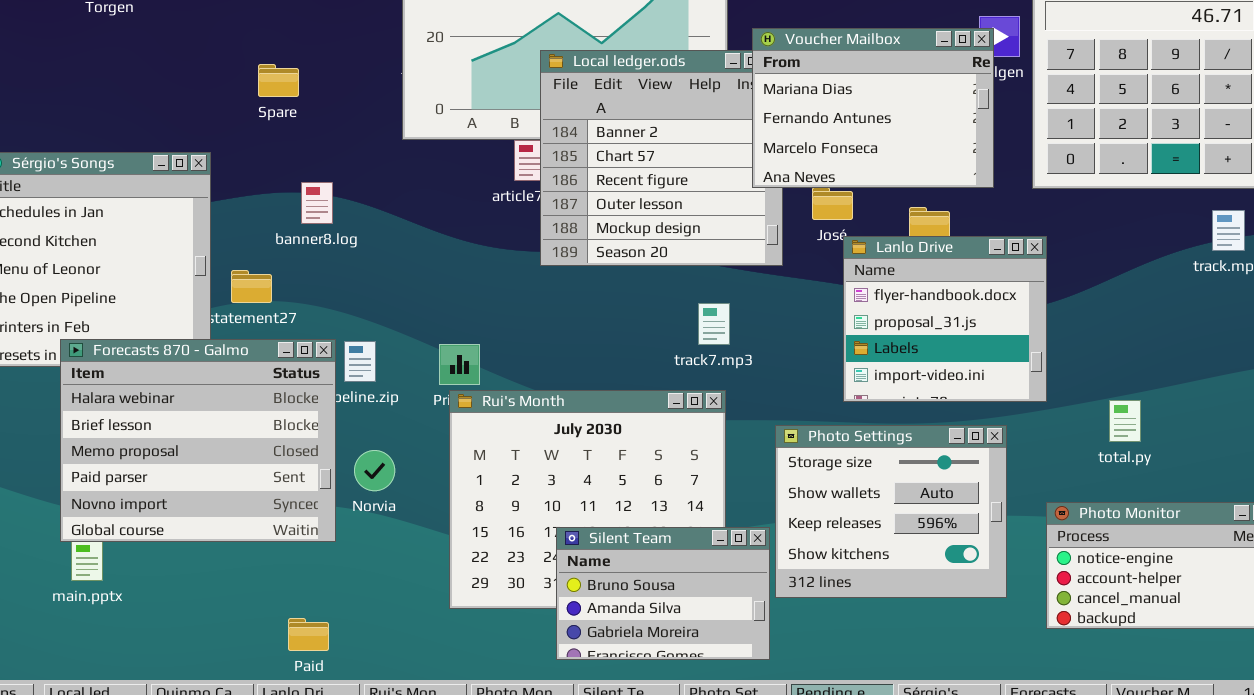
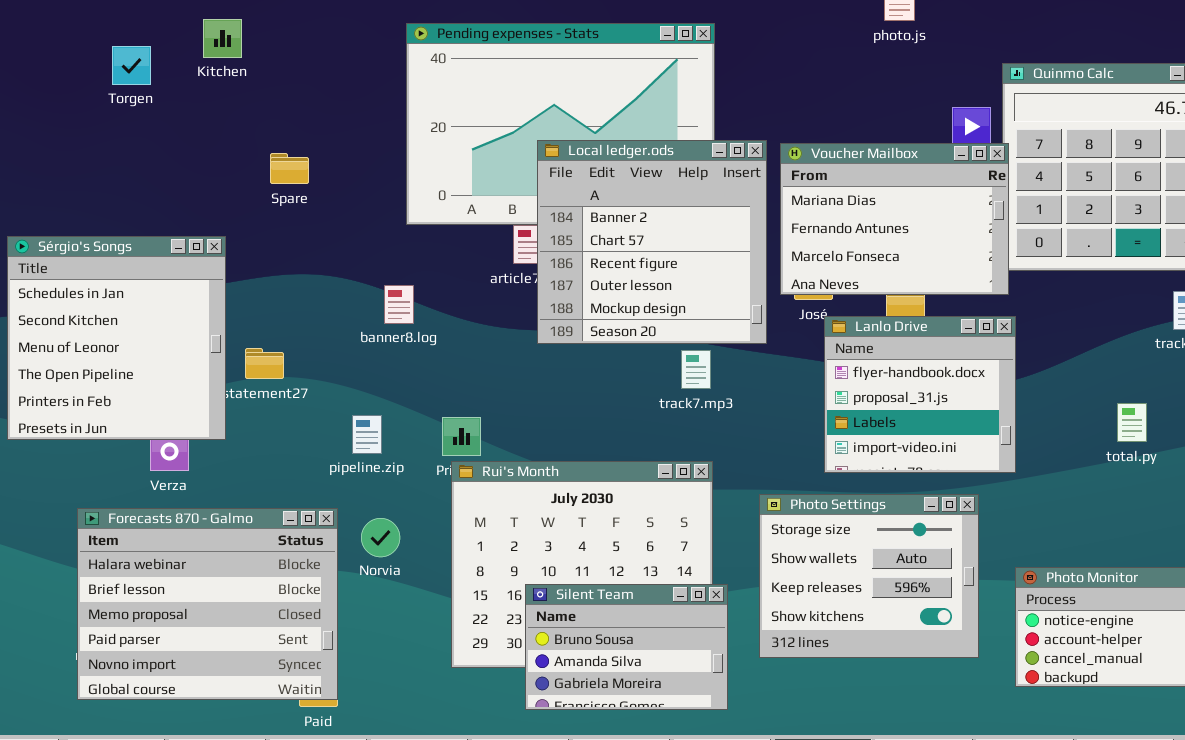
Voucher Mailbox: [752,28,994,188] -> [780,143,1009,295], moved
banner8.log: [301,182,333,224] -> [384,285,414,324], moved
track7.mp3: [698,303,730,345] -> [681,350,711,389], moved
Forecasts 870 - Galmo: [60,339,336,542] -> [77,508,338,700], moved
total.py: [1109,400,1141,442] -> [1117,403,1147,442], moved
Silent Team: [556,527,770,660] -> [525,584,728,710], moved

